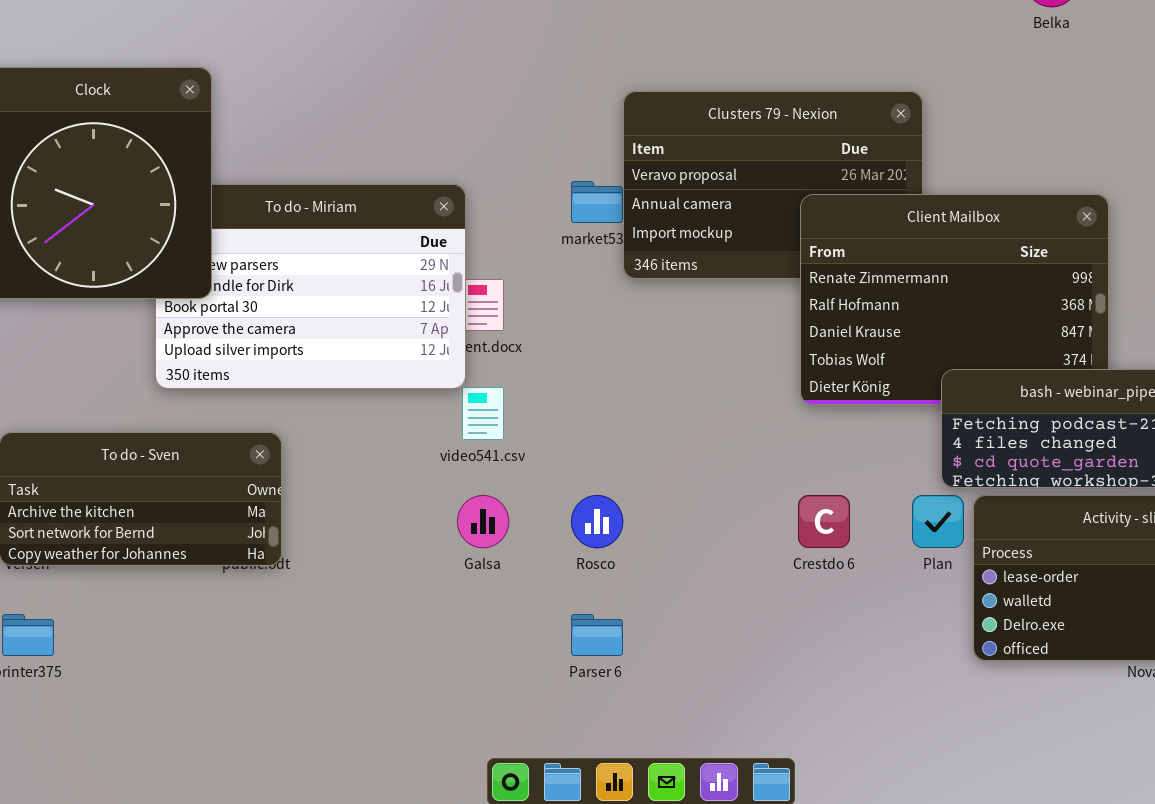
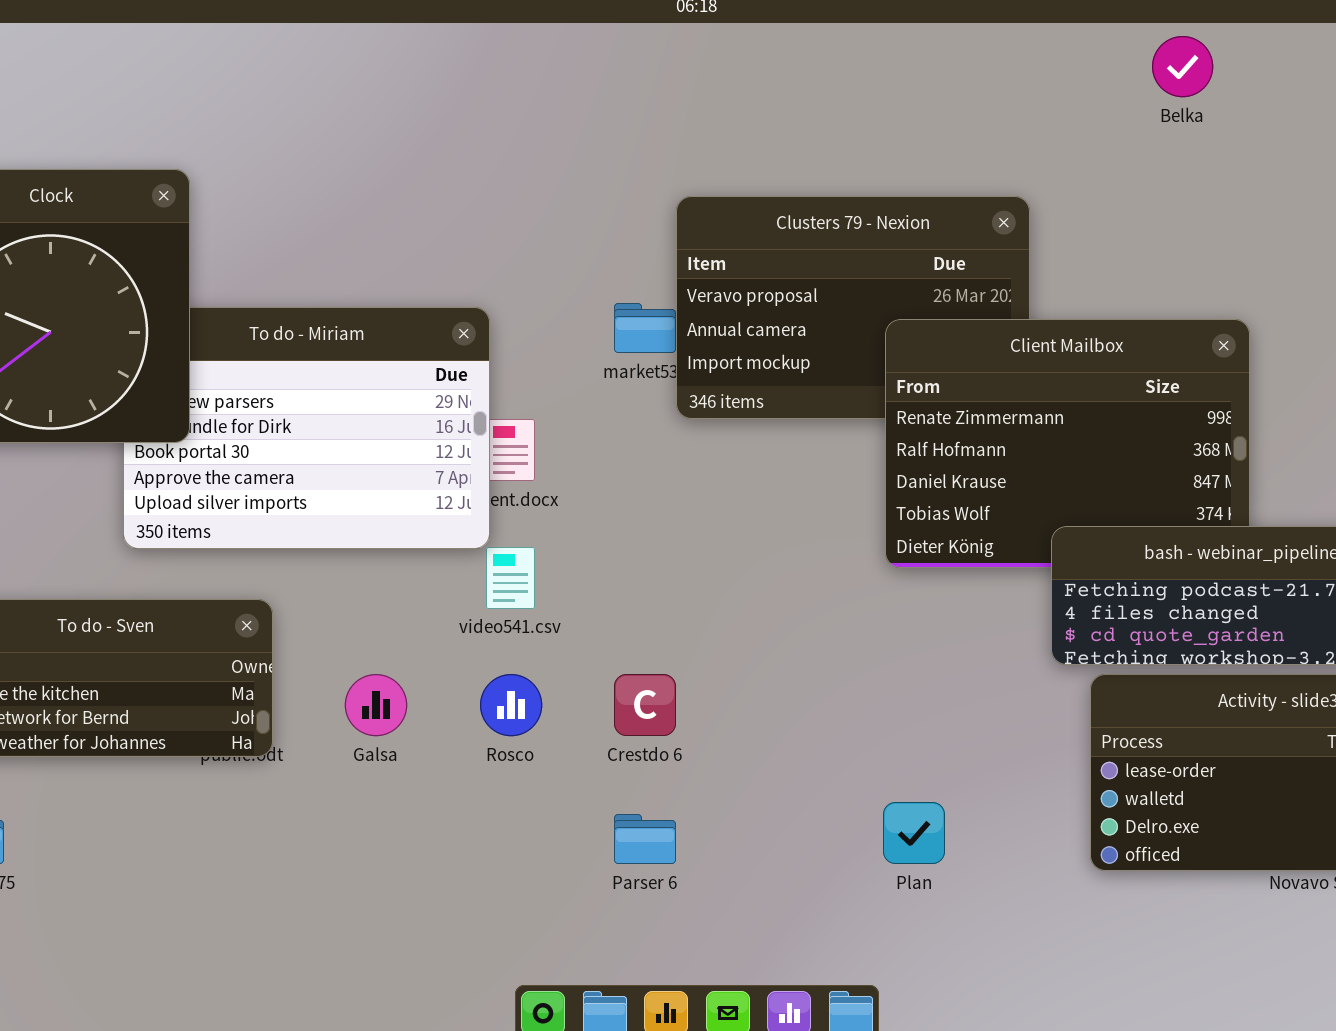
Galsa: [457,495,509,548] -> [345,674,407,736], moved
Rosco: [571,495,623,548] -> [480,674,542,736], moved
Crestdo 6: [798,495,850,548] -> [614,674,676,736], moved
Plan: [912,495,964,548] -> [883,802,945,864], moved

